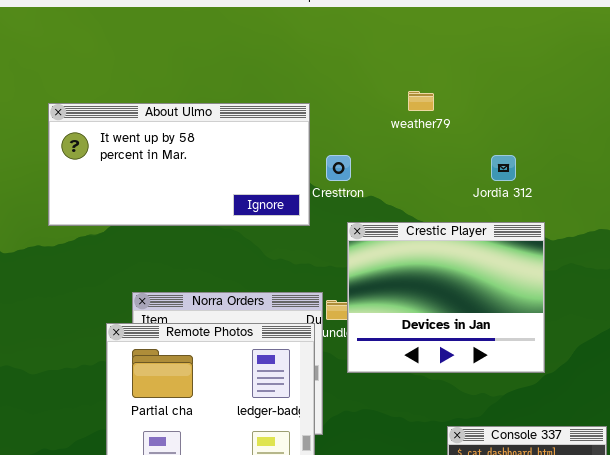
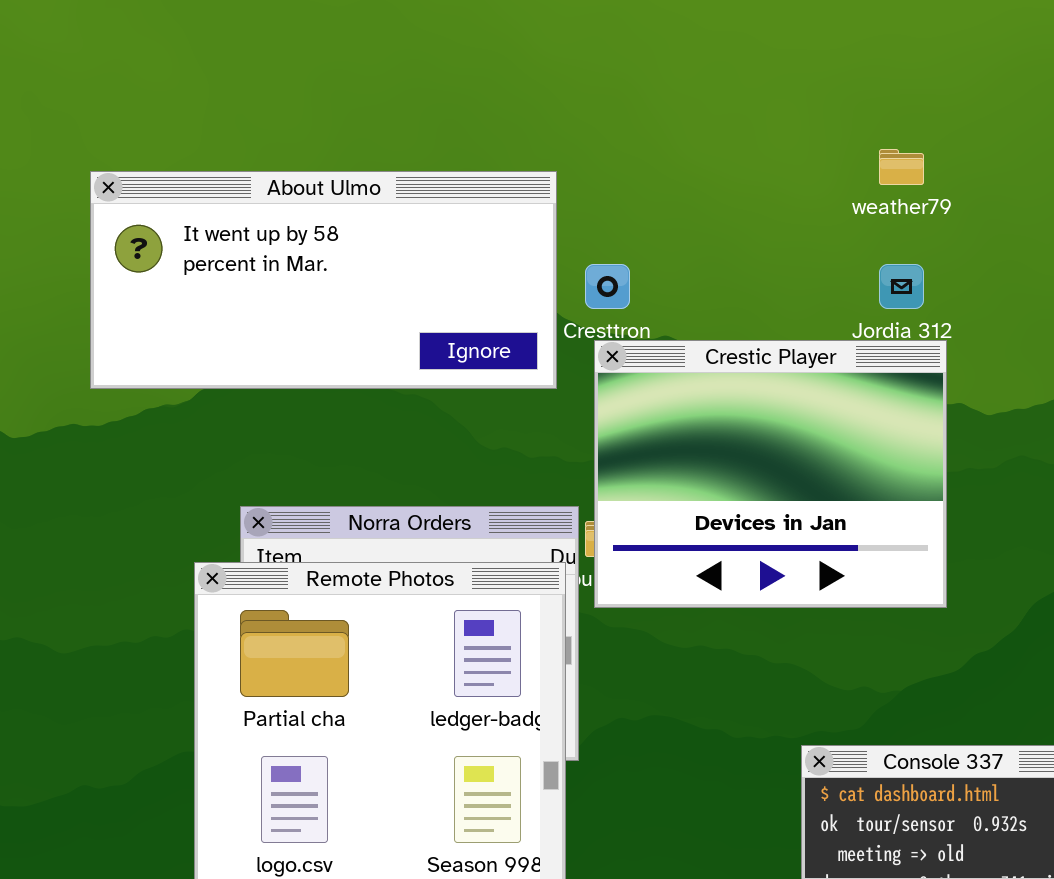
weather79: [408,91,434,111] -> [879,149,924,185], moved
Crestic Player: [347,222,545,373] -> [594,340,947,608], moved

